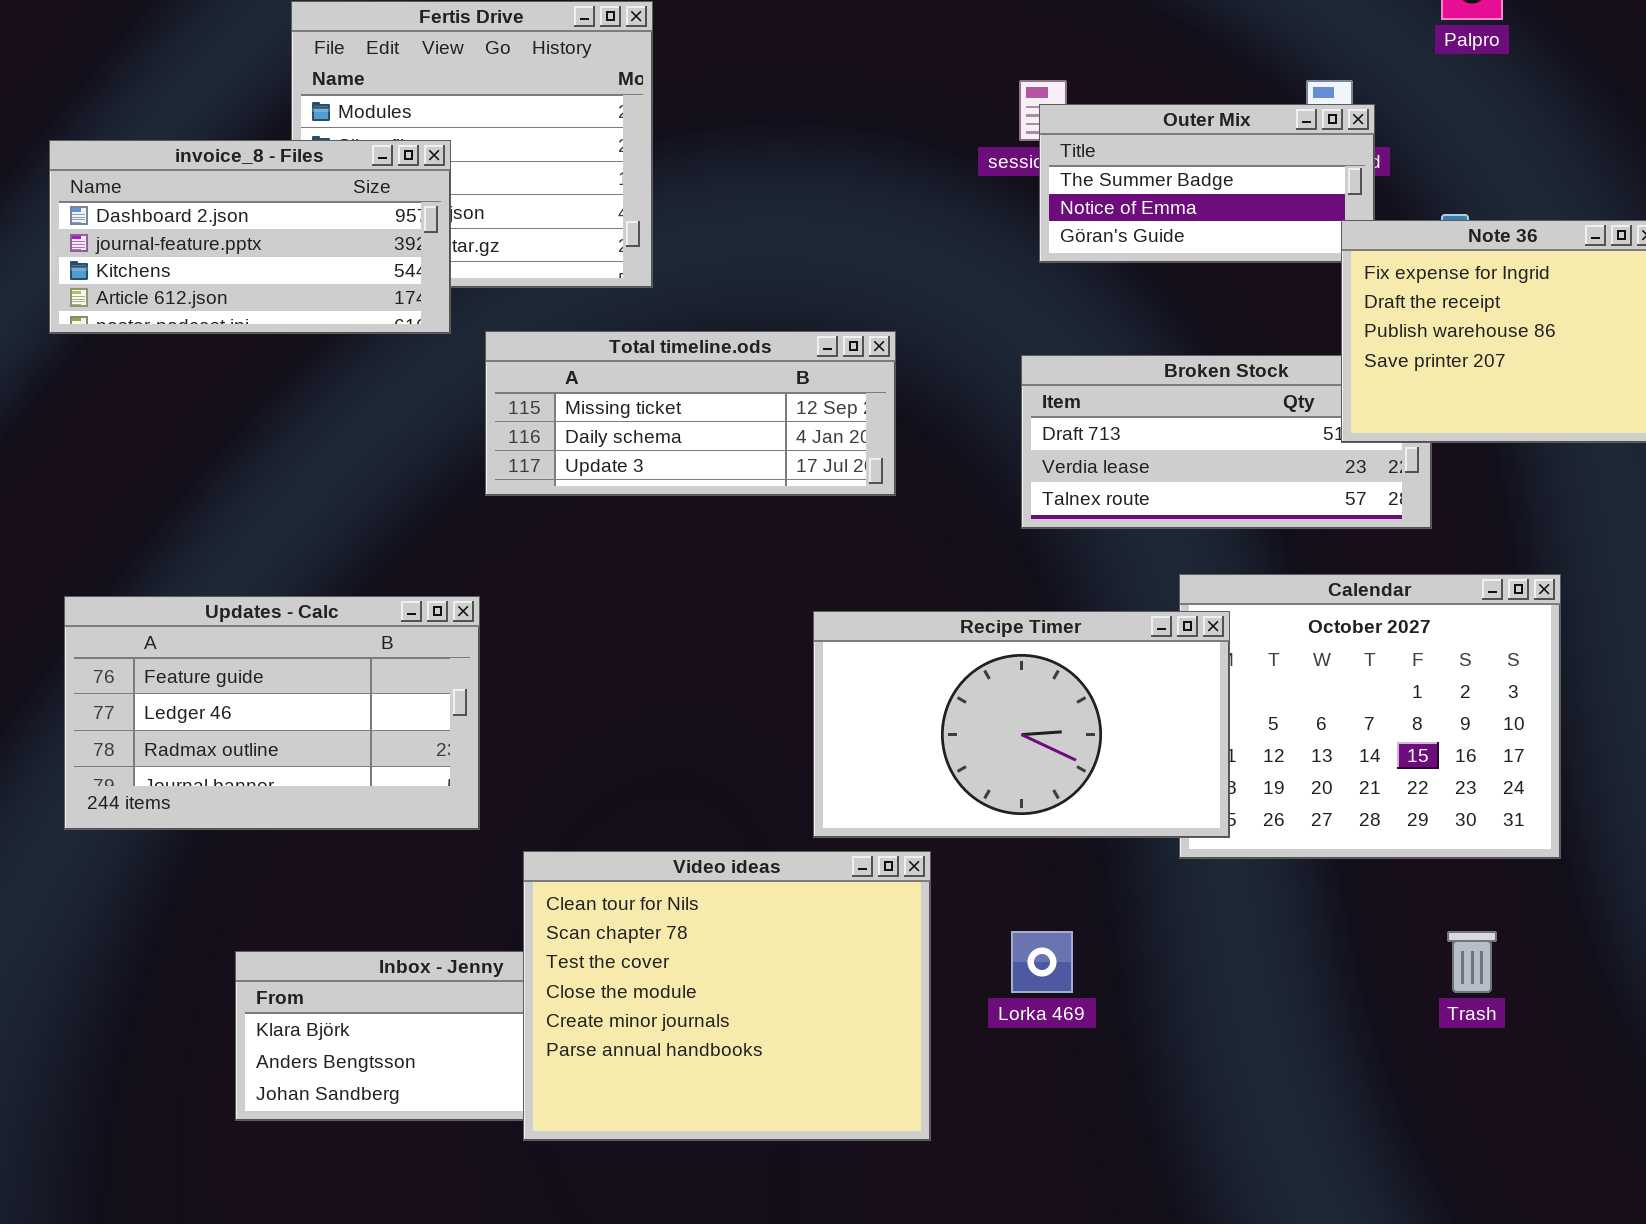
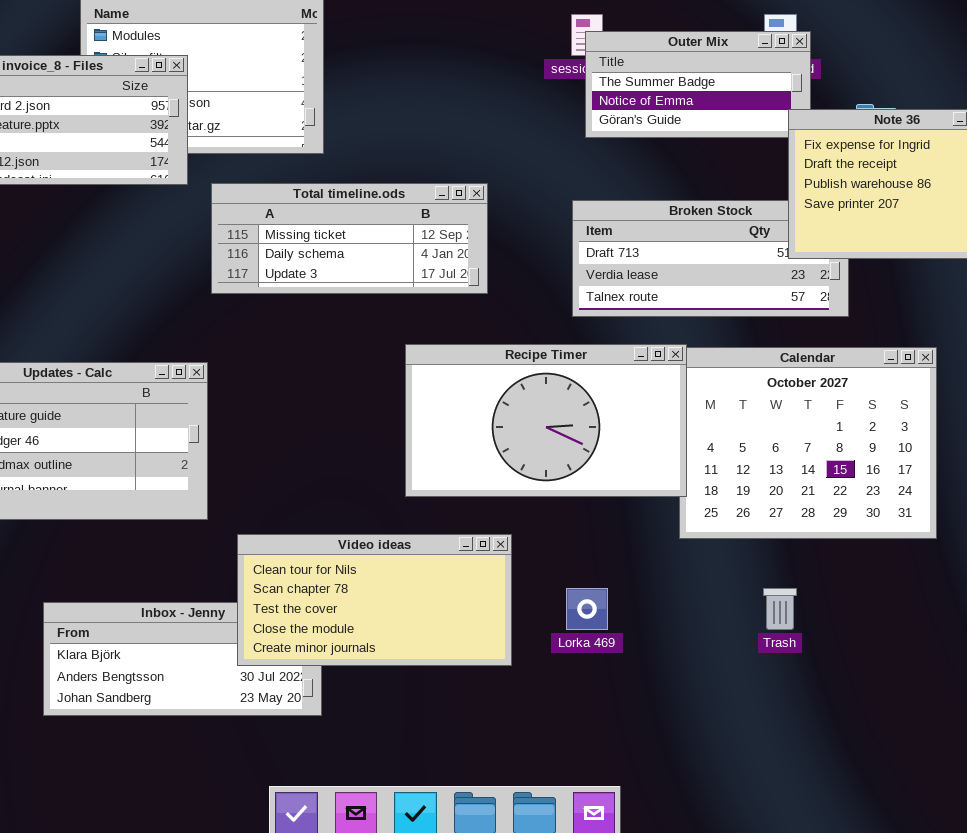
Recipe Timer: [813,611,1230,838] -> [405,344,687,497], moved
Video ideas: [523,851,931,1141] -> [237,534,512,666], resized
Trash: [1447,931,1497,993] -> [763,588,797,630], moved

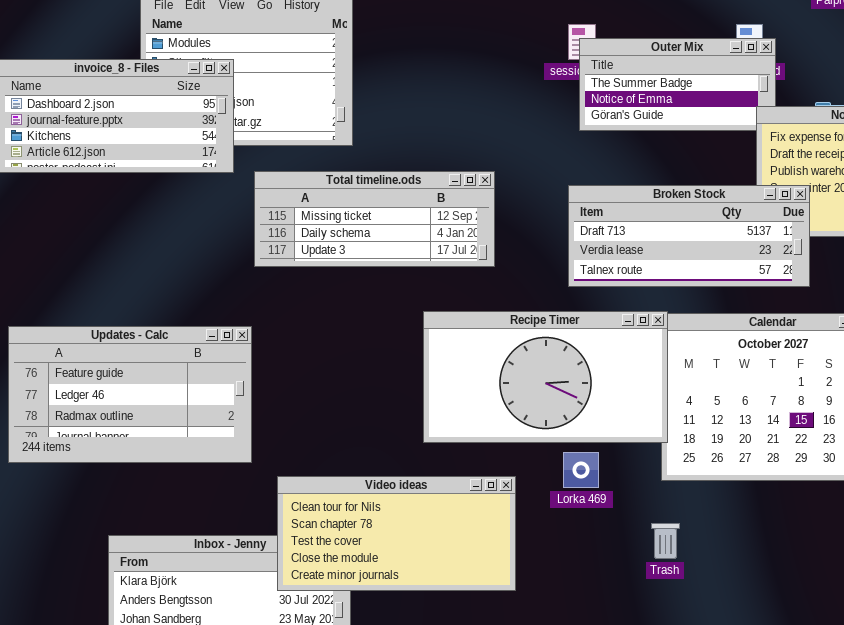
Broken Stock: [572,200,849,317] -> [568,185,810,287], raised
Lorka 469: [566,588,608,630] -> [563,452,599,488], moved
Trash: [763,588,797,630] -> [651,523,680,559], moved

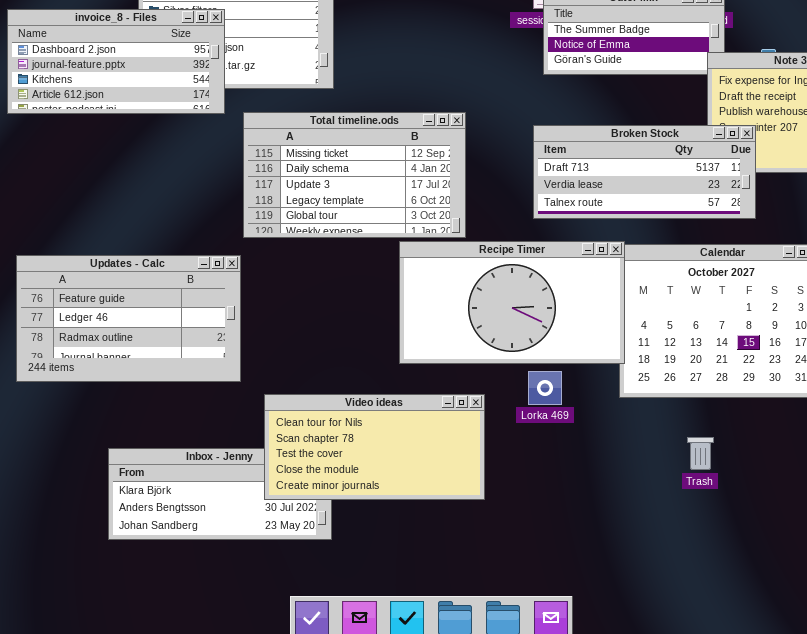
Total timeline.ods: [254,171,495,267] -> [243,112,466,238], resized
Trash: [651,523,680,559] -> [687,437,714,470], moved

